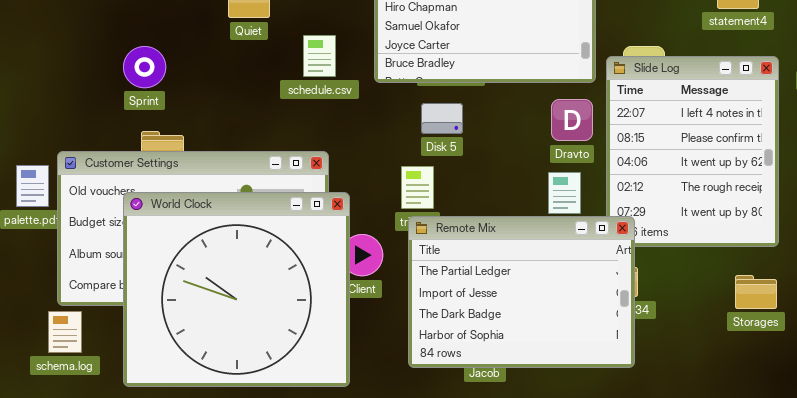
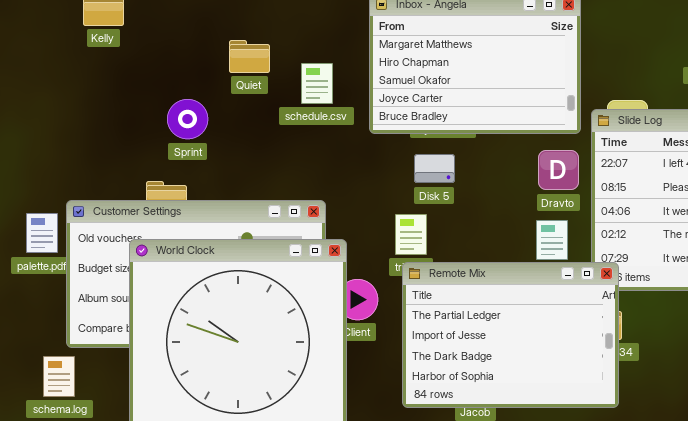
schedule.csv: [303,35,336,77] -> [301,63,333,104], moved
Sprint: [123,46,166,88] -> [167,99,208,139], moved
schema.log: [48,311,82,353] -> [43,356,75,397], moved

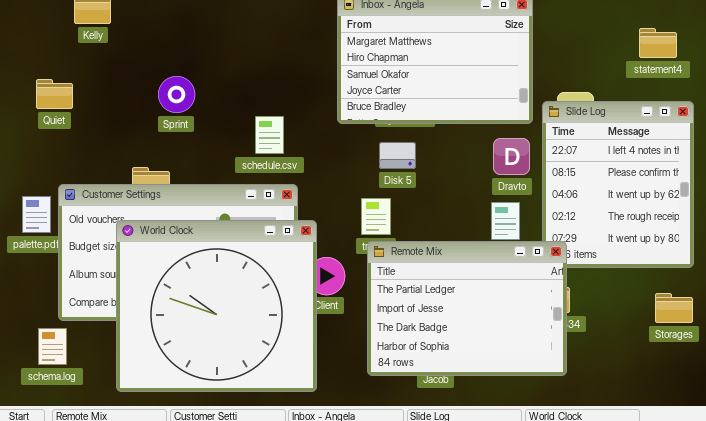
Quiet: [229,40,270,73] -> [36,79,73,109], moved
schedule.csv: [301,63,333,104] -> [255,116,284,154], moved
Sprint: [167,99,208,139] -> [158,76,195,113], moved

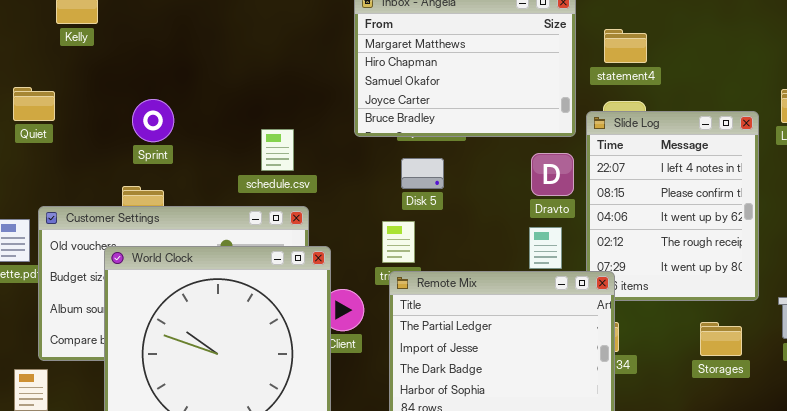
statement4: [639,28,677,58] -> [604,29,647,63], moved
Sprint: [158,76,195,113] -> [132,99,174,142], moved
Storages: [655,293,693,323] -> [700,322,742,356], moved

